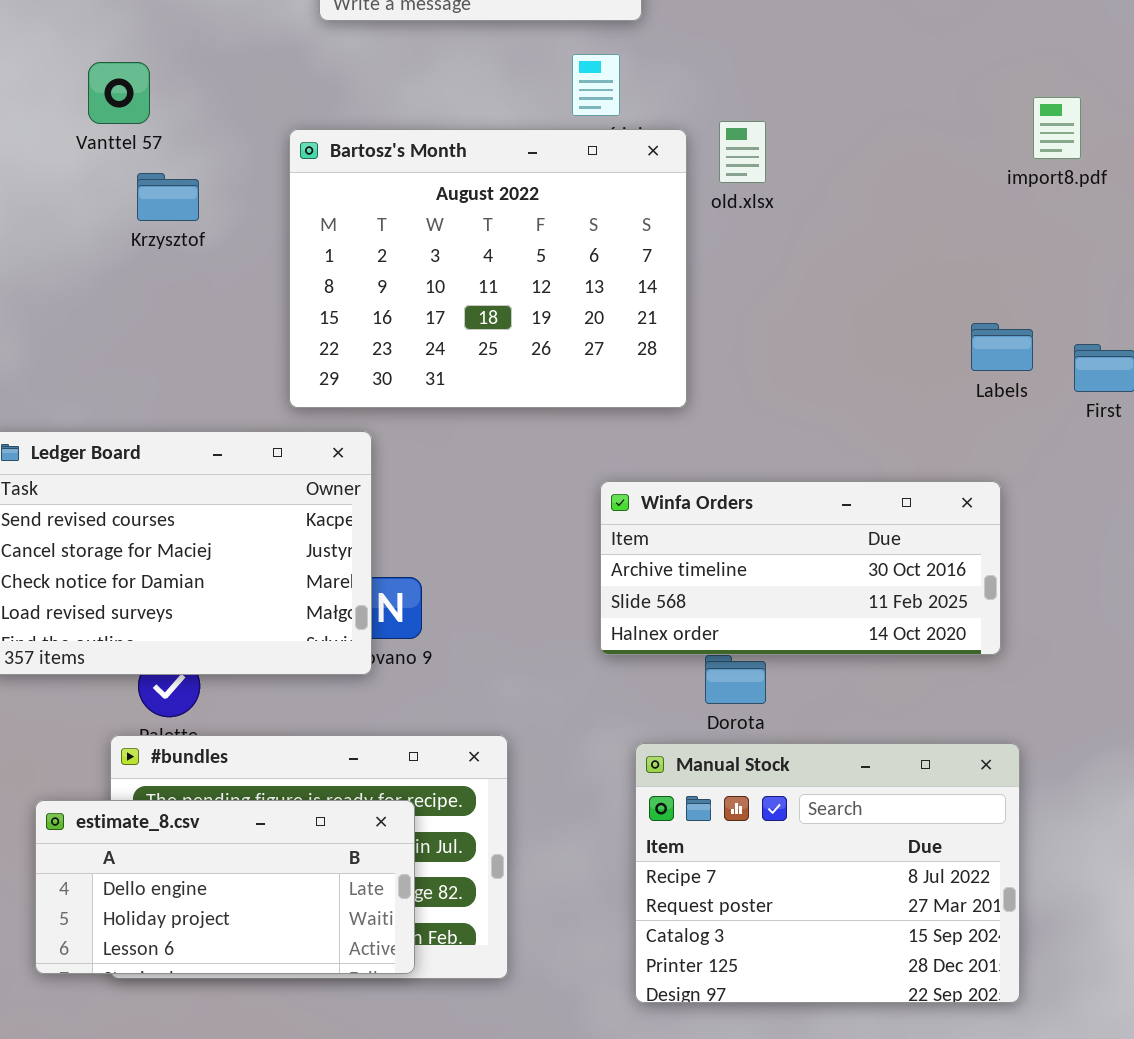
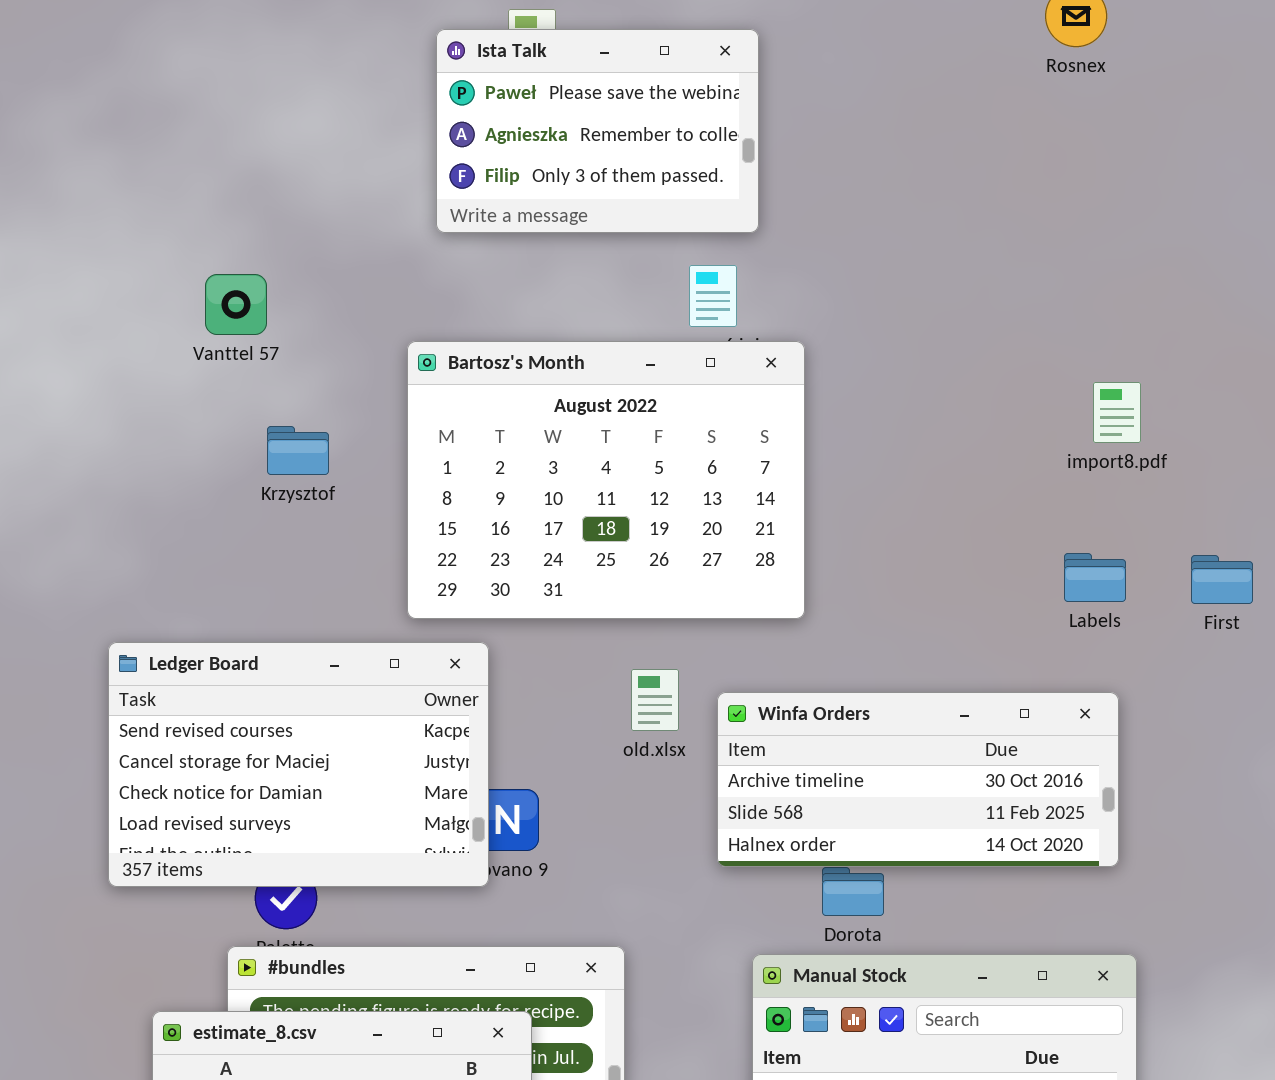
import8.pdf: [1033,97,1081,159] -> [1093,382,1141,443], moved
old.xlsx: [719,121,766,183] -> [631,669,679,731], moved
Krzysztof: [137,173,199,221] -> [267,426,329,475], moved
Labels: [971,323,1033,371] -> [1064,553,1126,602], moved

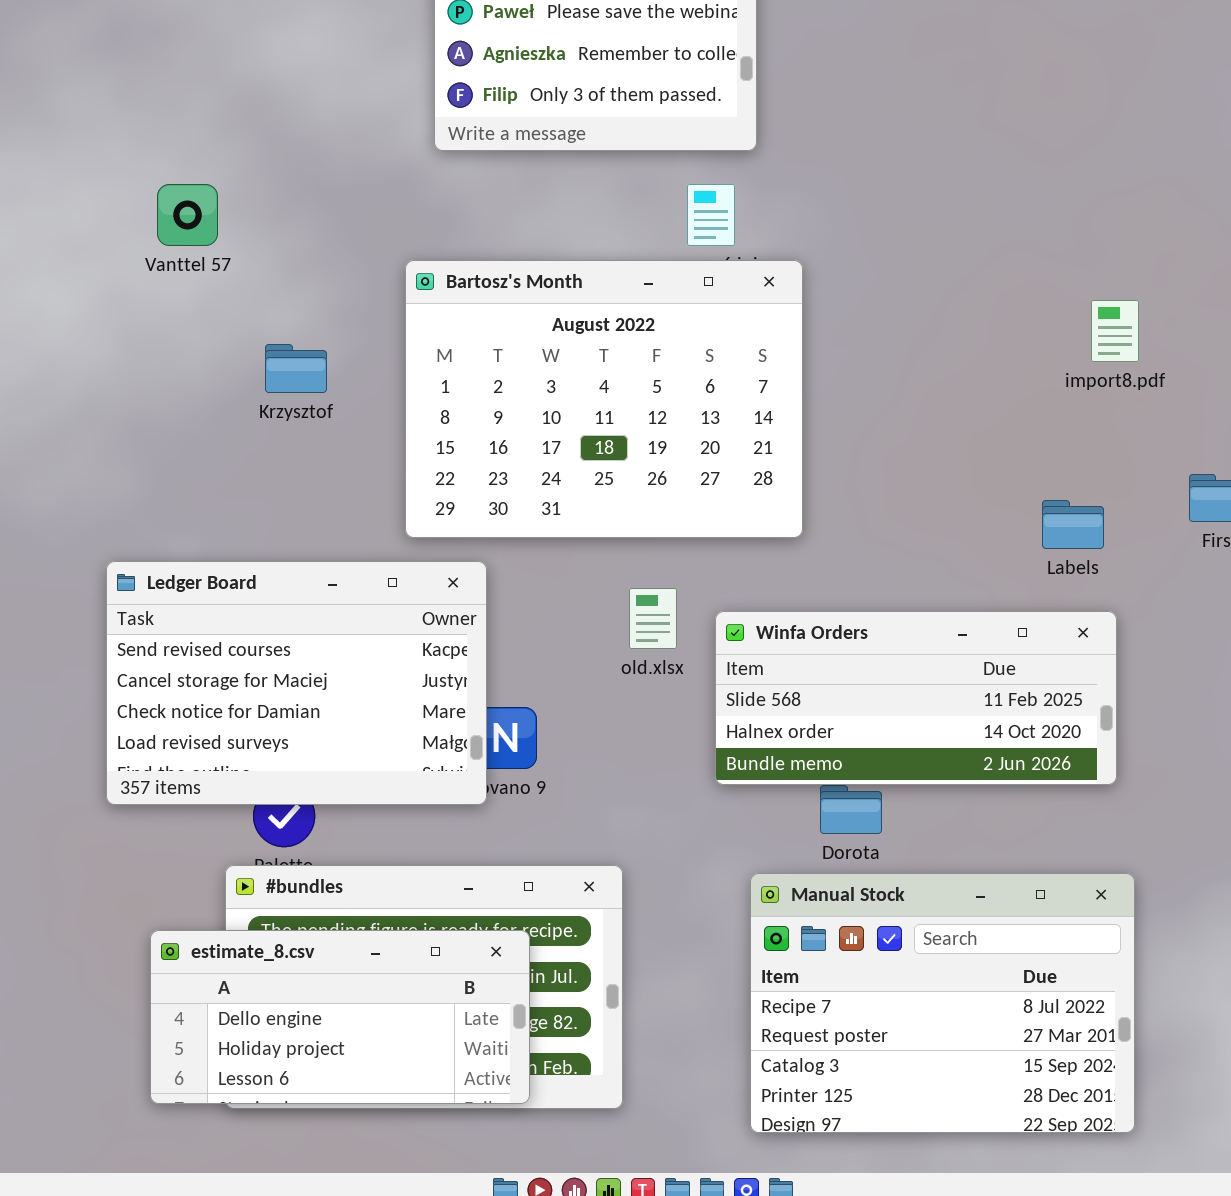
Vanttel 57: [205,274,267,335] -> [157,184,218,246], moved
Labels: [1064,553,1126,602] -> [1042,500,1104,549], moved
Winfa Orders: [717,692,1119,867] -> [715,611,1117,785], scrolled down 1 row

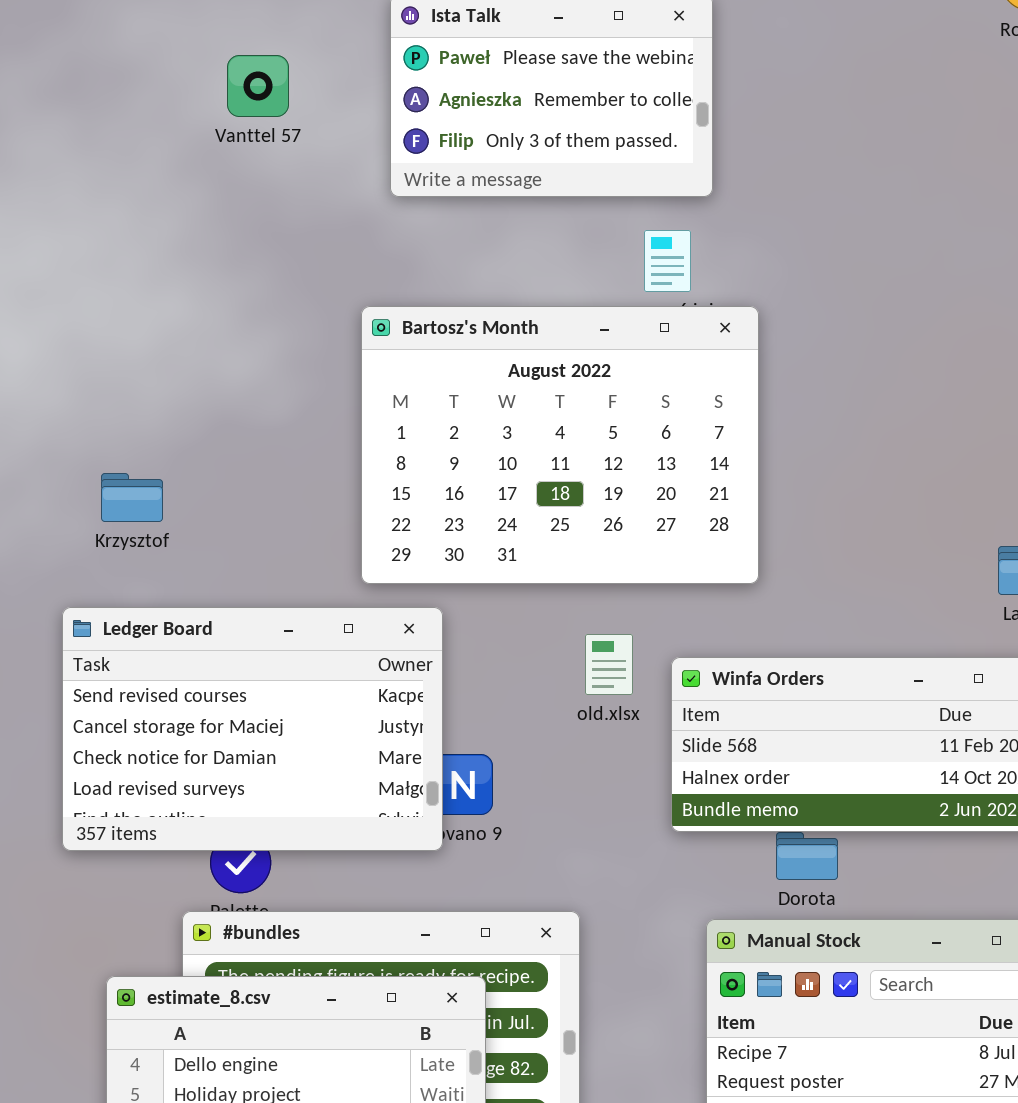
Vanttel 57: [157,184,218,246] -> [227,55,289,117], moved
Krzysztof: [265,344,327,393] -> [101,473,163,522], moved

